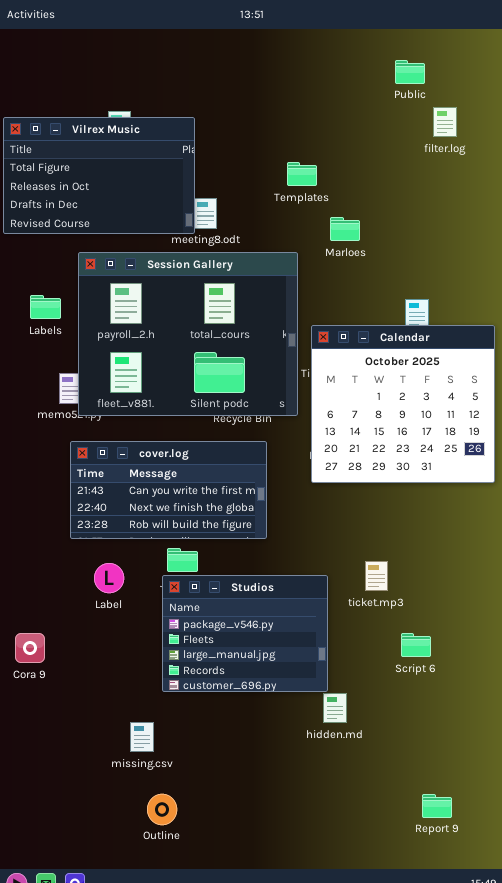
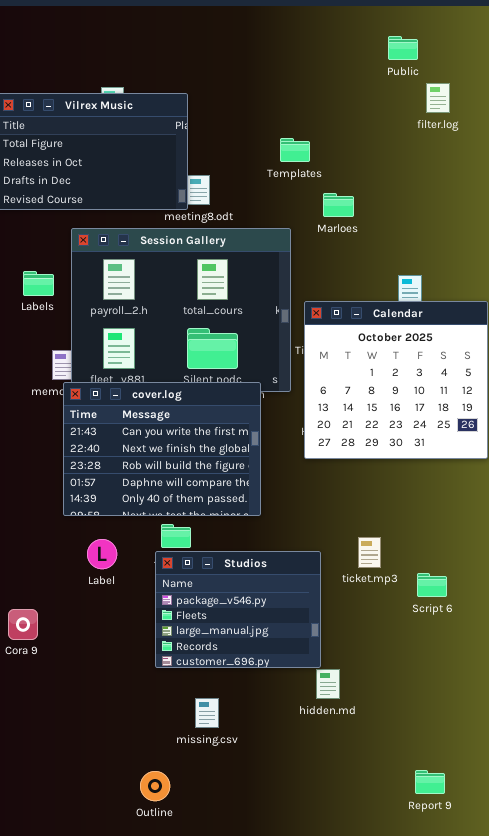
cover.log: [70,441,267,539] -> [63,382,261,516], resized
Script 6: [401,633,431,657] -> [417,573,447,597], moved
missing.csv: [130,722,154,752] -> [195,698,219,728], moved

